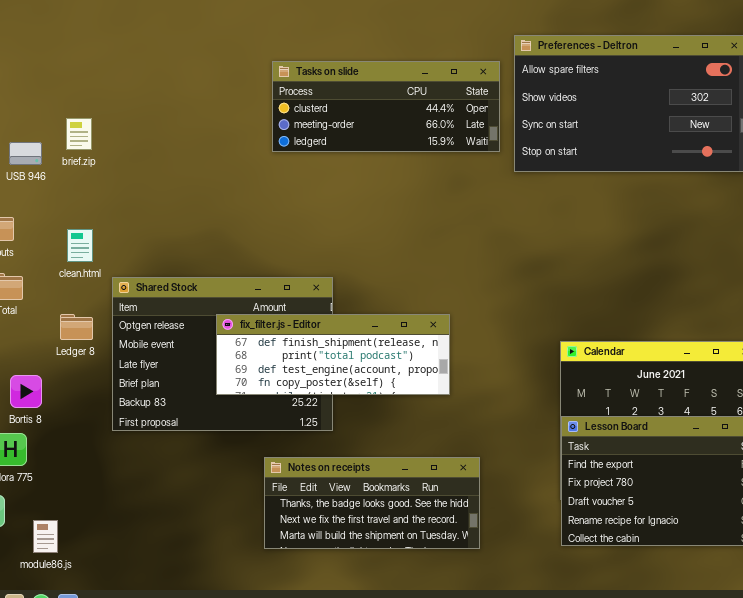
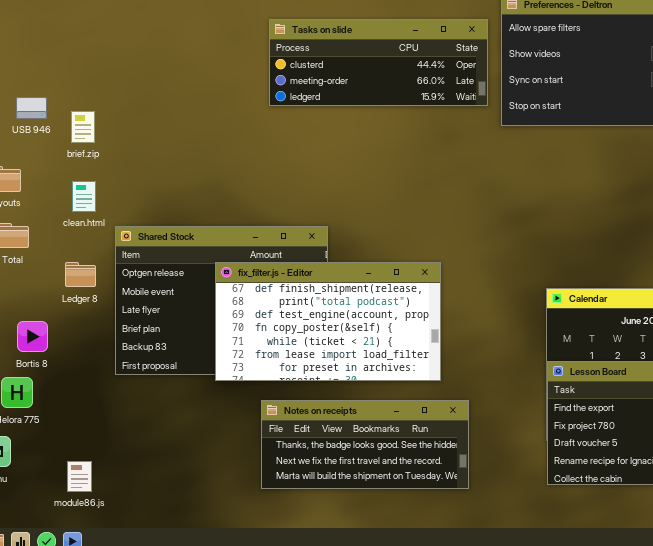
brief.zip: [66,118,92,150] -> [71,111,95,143], moved
fix_filter.js - Editor: [216,314,450,395] -> [215,262,441,381], resized
module86.js: [33,520,58,553] -> [67,461,92,492], moved

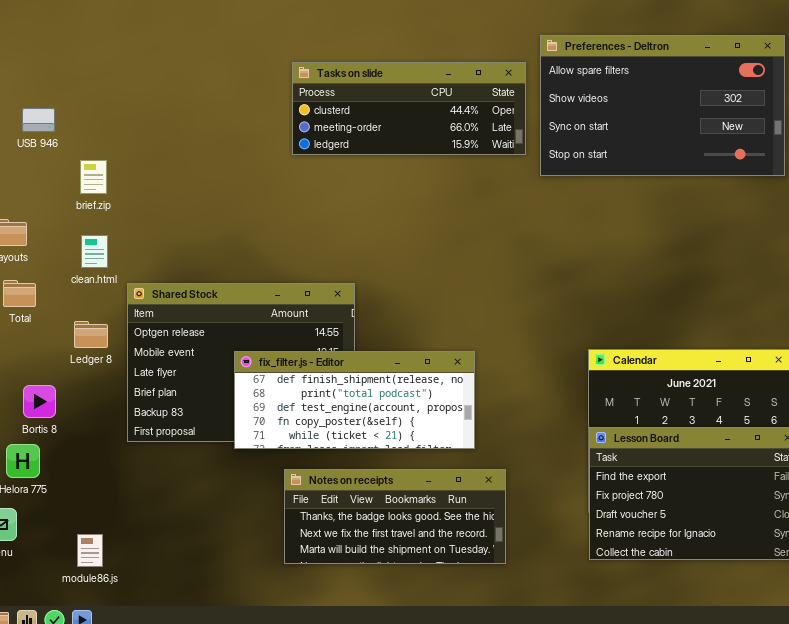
USB 946: [16,97,47,119] -> [22,108,55,132], moved
fix_filter.js - Editor: [215,262,441,381] -> [234,351,475,449], resized

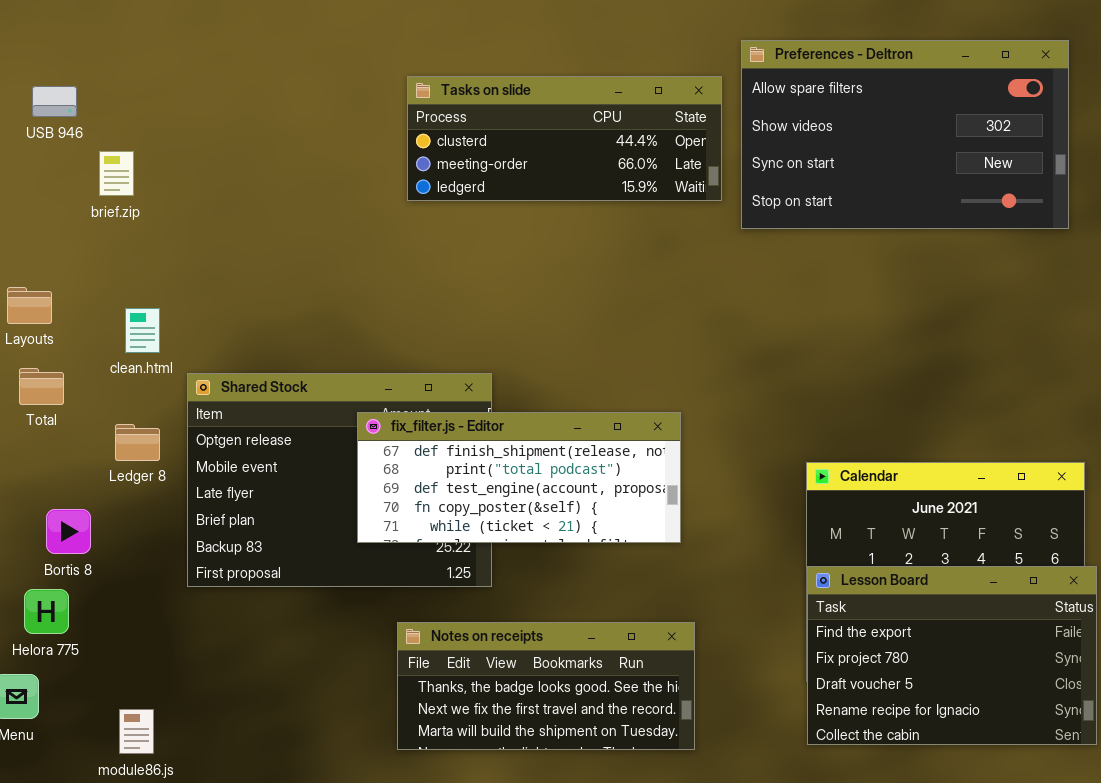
USB 946: [22,108,55,132] -> [32,86,77,117], moved
brief.zip: [80,160,107,194] -> [99,151,134,196], moved
fix_filter.js - Editor: [234,351,475,449] -> [357,412,681,543], moved

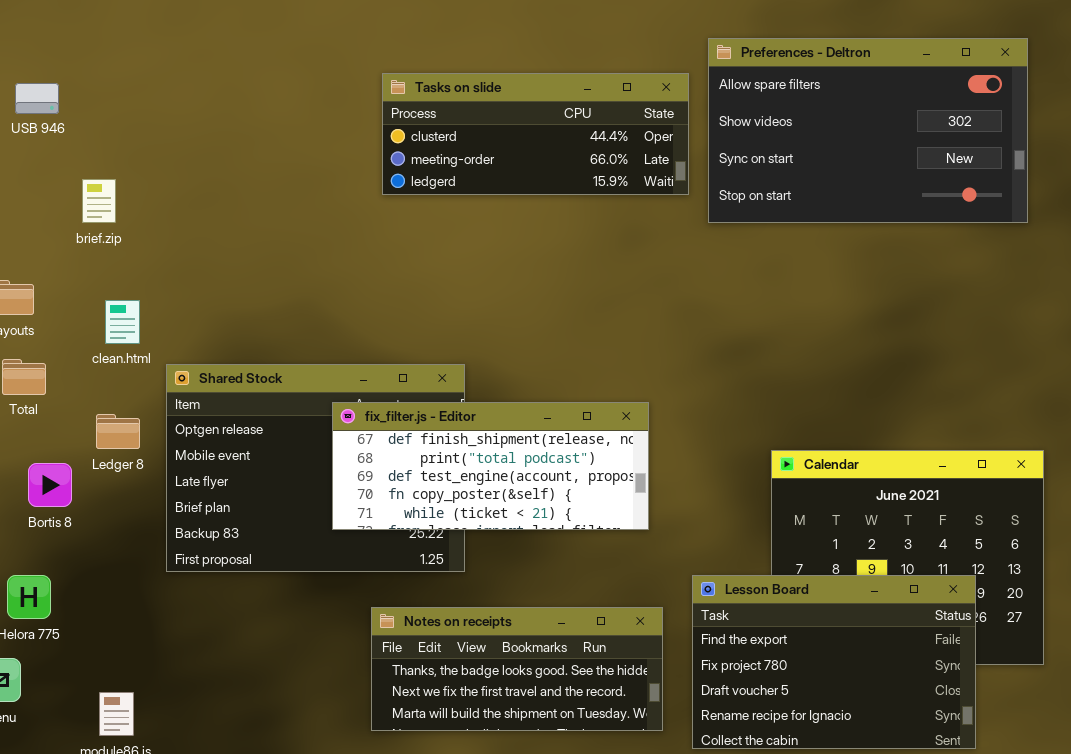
brief.zip: [99,151,134,196] -> [82,179,116,223], moved
Bortis 8: [46,509,91,554] -> [28,463,72,507], moved
Lesson Board: [807,566,1097,745] -> [692,575,976,749], moved

